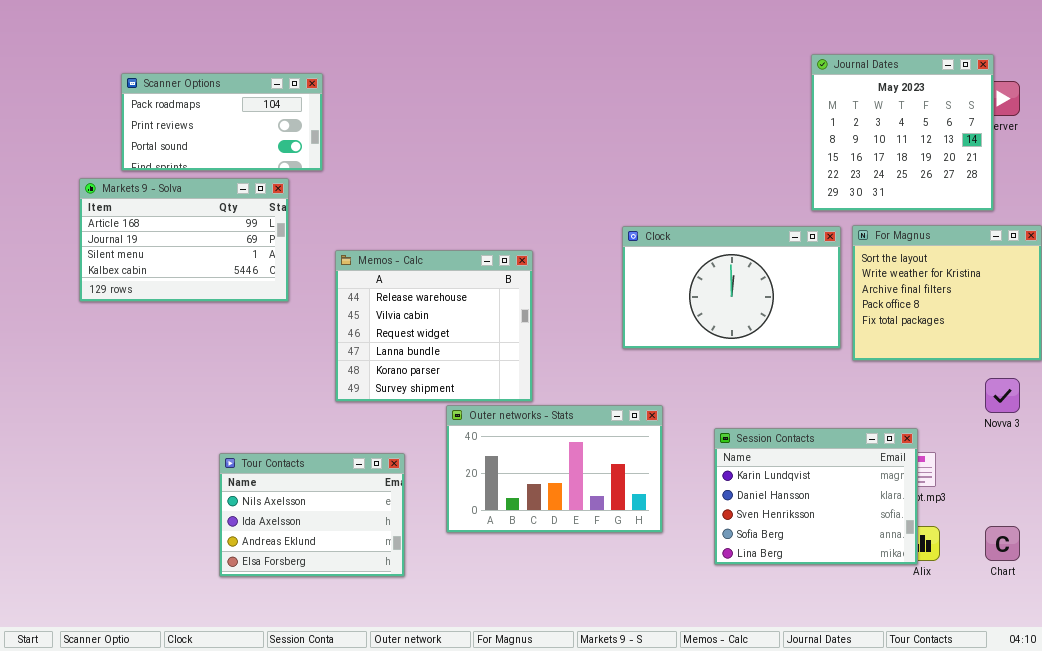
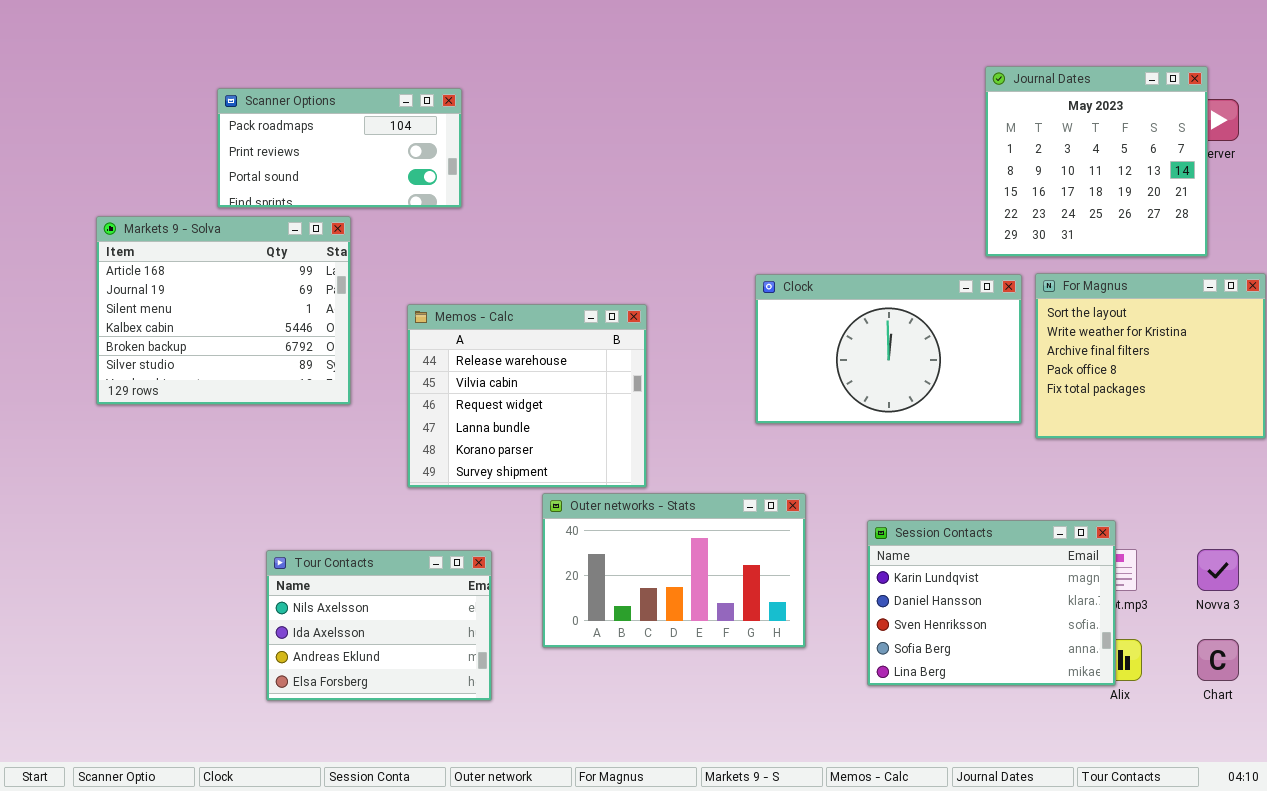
Scanner Options: [121,73,323,171] -> [217,88,462,208], moved
Markets 9 - Solva: [79,178,289,302] -> [96,216,351,405], resized
Novva 3: [985,378,1020,413] -> [1197,549,1239,591], moved

